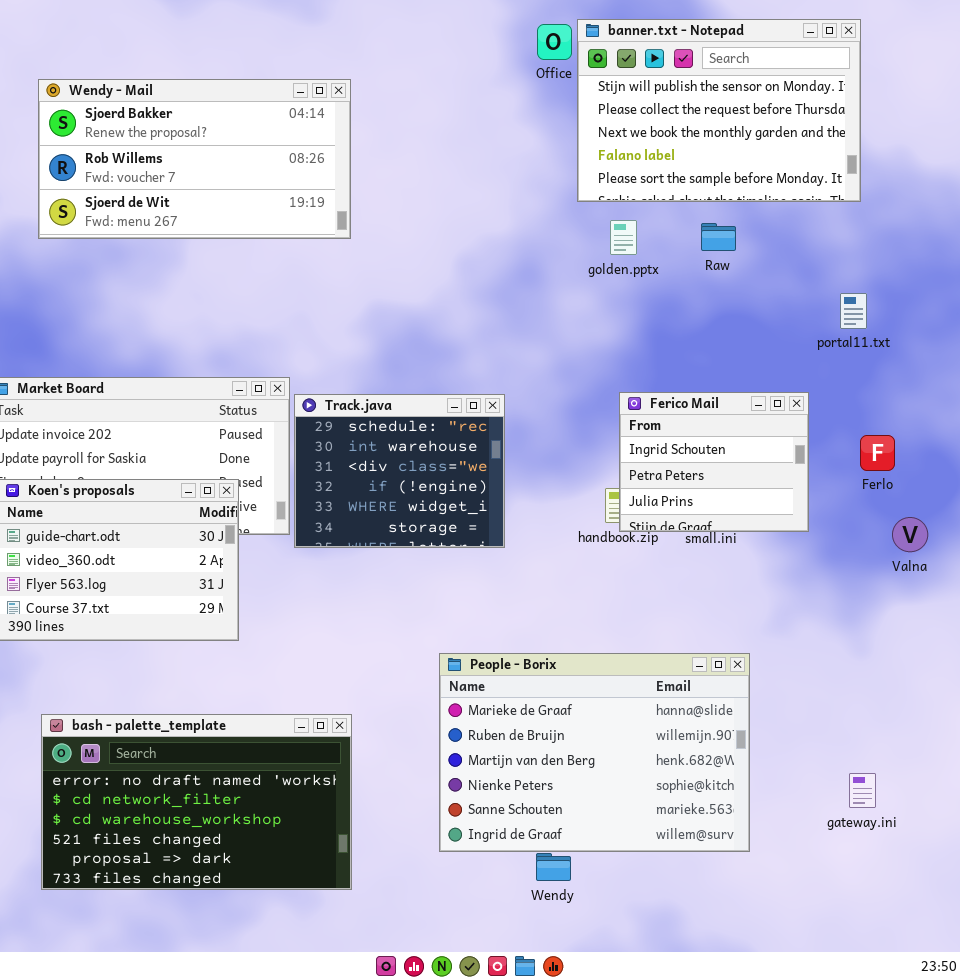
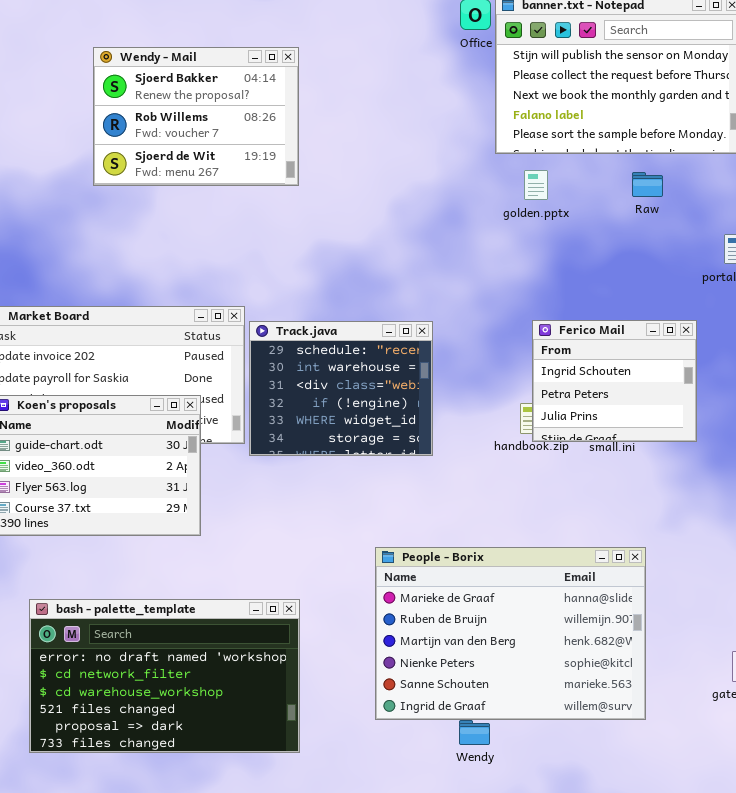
Wendy - Mail: [38,79,351,239] -> [93,47,299,186], resized
Raw: [701,223,736,251] -> [632,172,663,197], moved

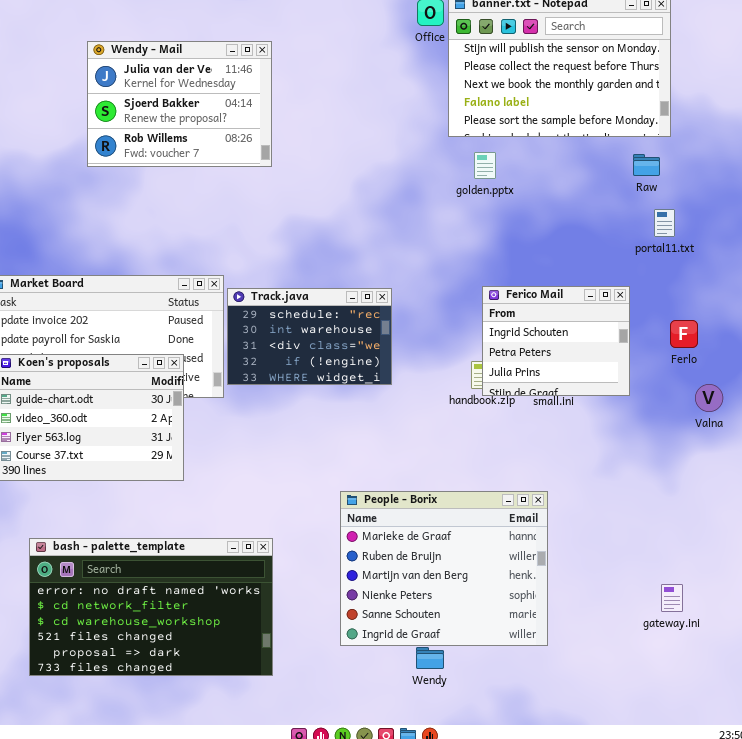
Wendy - Mail: [93,47,299,186] -> [87,41,272,167], scrolled up 1 row
Raw: [632,172,663,197] -> [633,154,660,176], moved
Track.java: [249,321,433,456] -> [227,288,392,385], resized
People - Borix: [375,547,646,720] -> [340,491,548,646], resized

